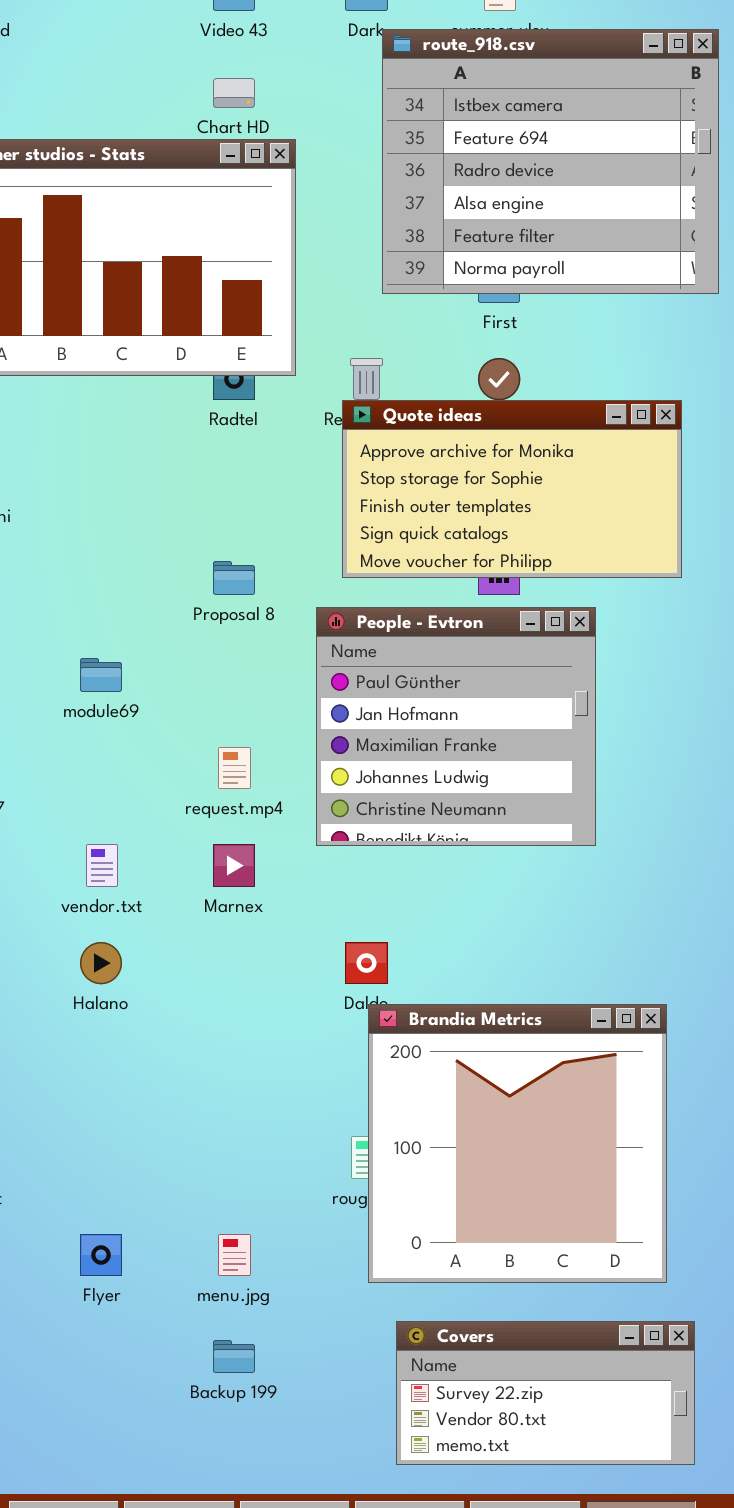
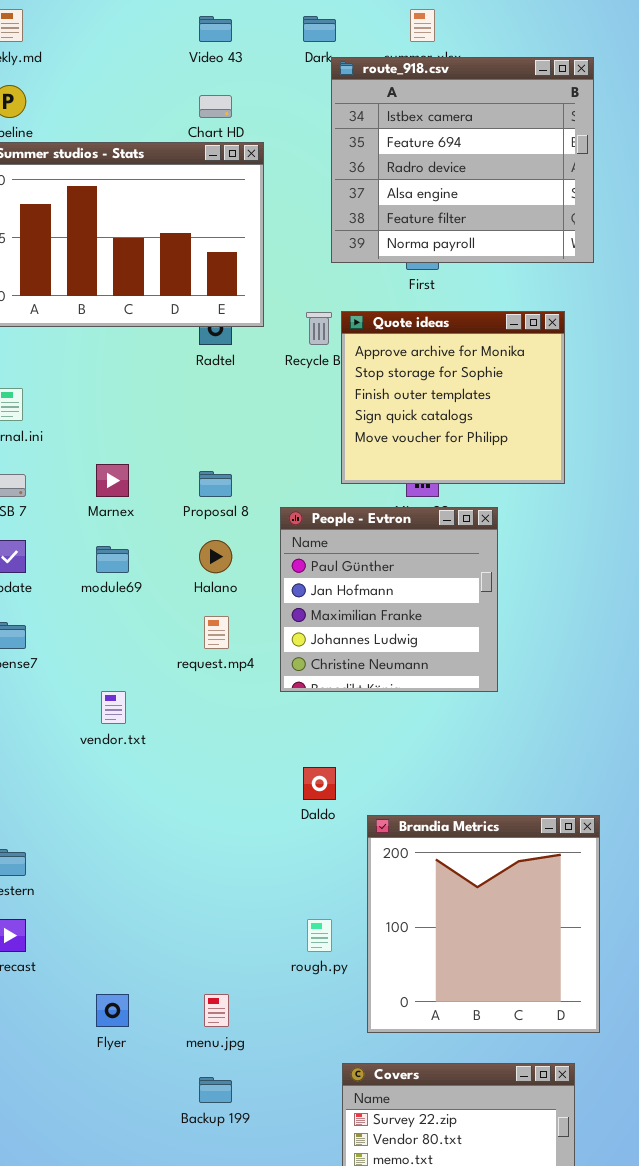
Quote ideas: [342,400,682,578] -> [341,311,565,484], resized
Marnex: [213,844,255,887] -> [96,464,129,497], moved
Halano: [80,942,122,984] -> [199,540,232,573], moved
Brandia Metrics: [368,1004,667,1283] -> [367,815,600,1033], moved

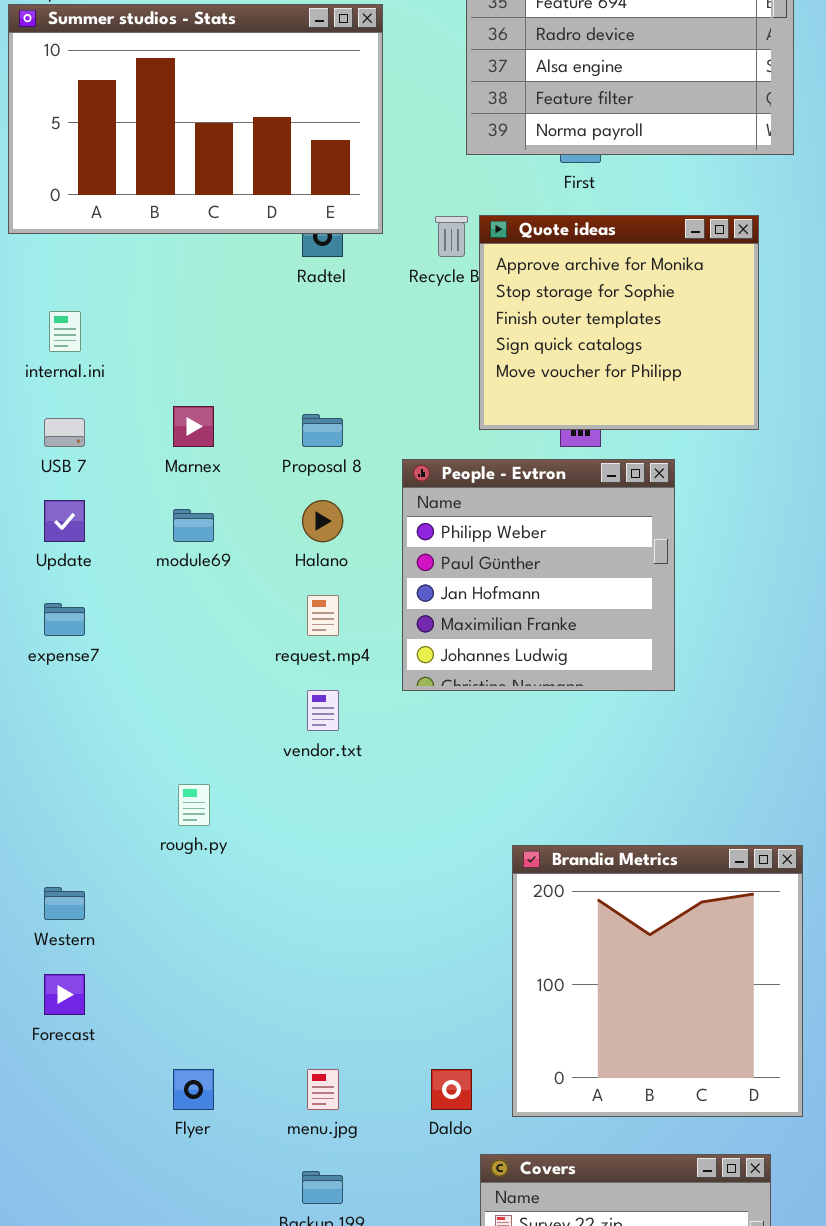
People - Evtron: [280,507,498,692] -> [402,459,675,691], scrolled up 1 row
vendor.txt: [101,691,126,724] -> [307,690,339,731], moved
Daldo: [303,767,336,800] -> [431,1069,472,1110], moved
rough.py: [307,919,332,952] -> [178,784,210,826], moved

